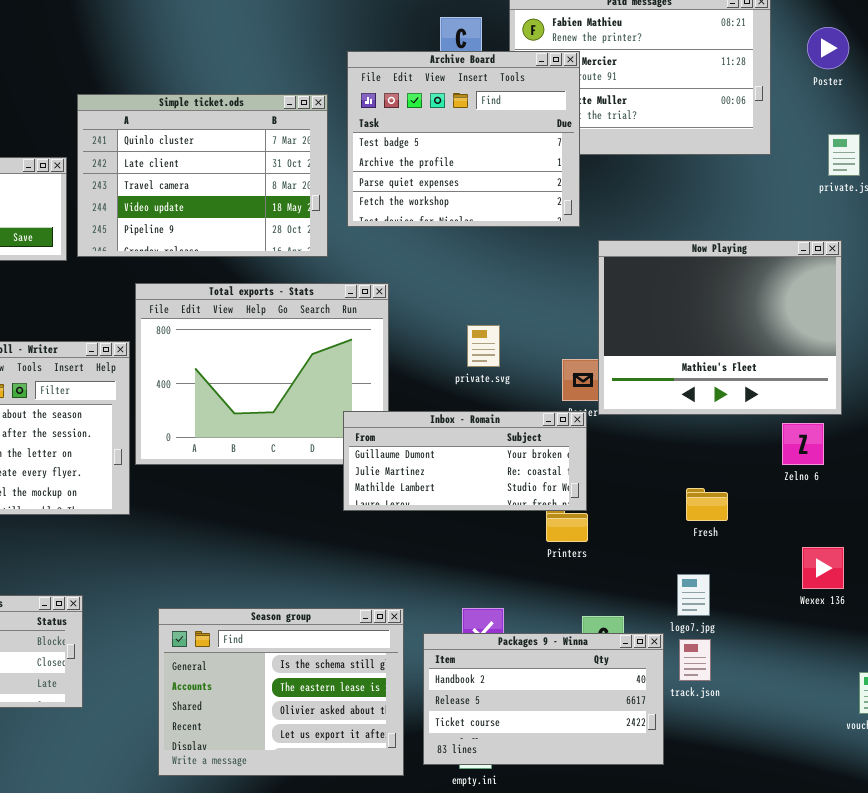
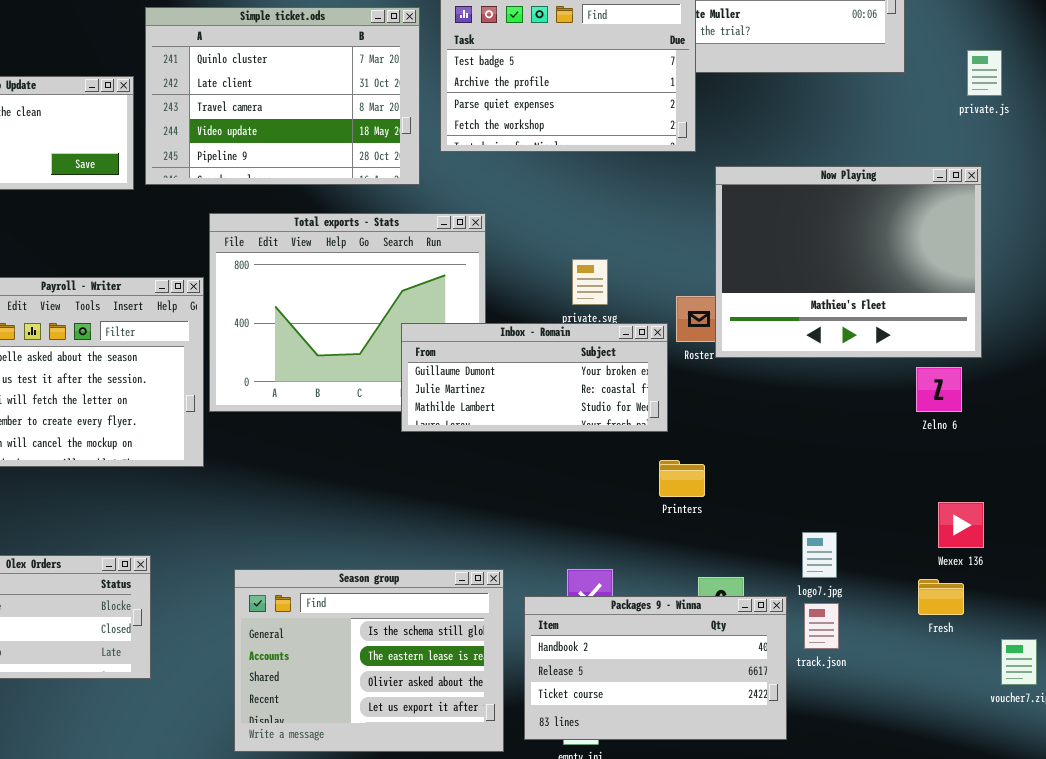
Inbox - Romain: [343,411,587,511] -> [401,323,668,432], moved
Fresh: [686,488,728,521] -> [918,579,964,615], moved

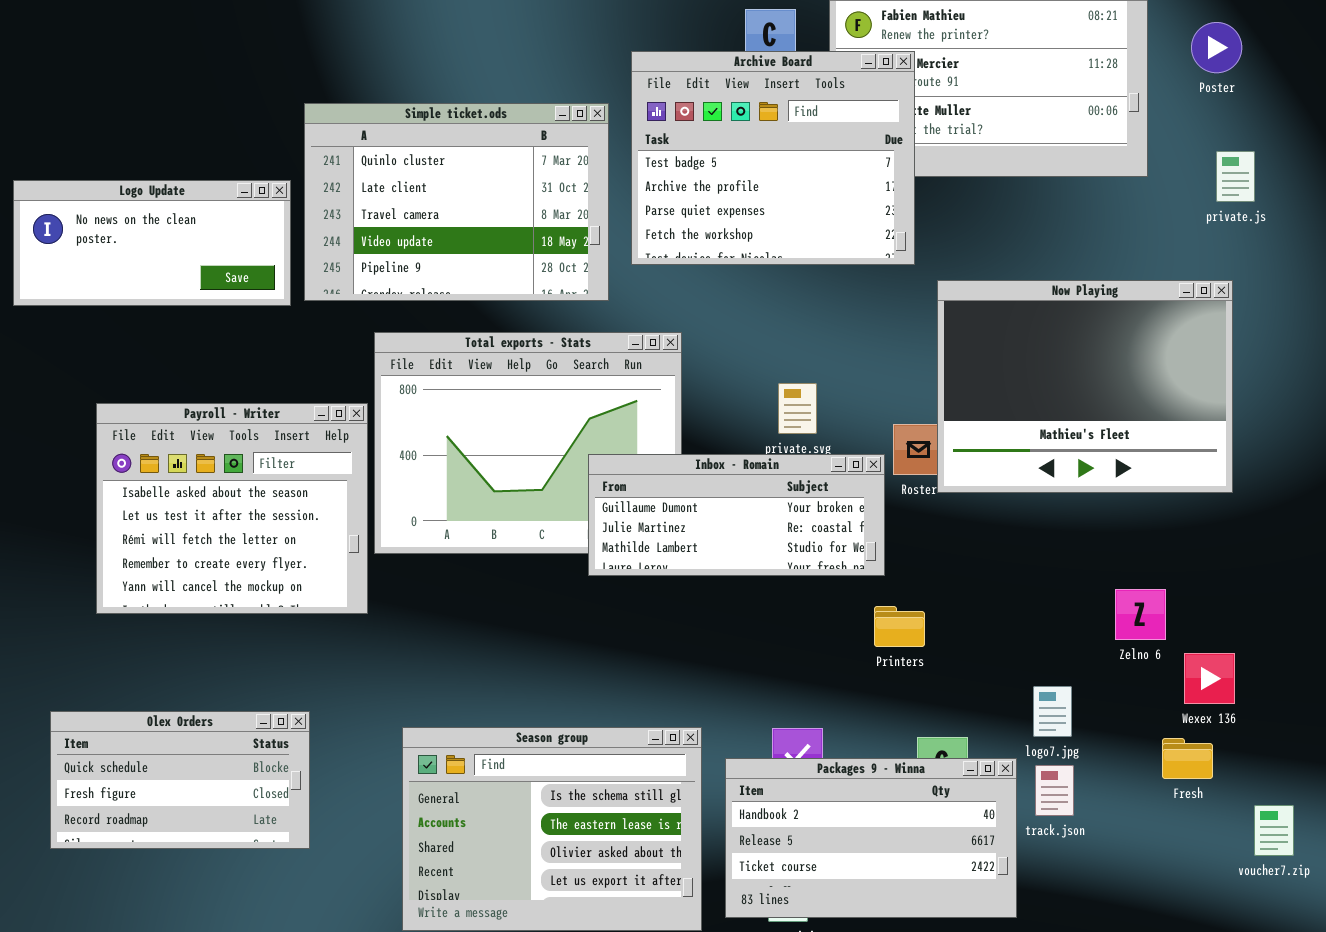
Zelno 6: [916,367,962,412] -> [1115,589,1166,640], moved

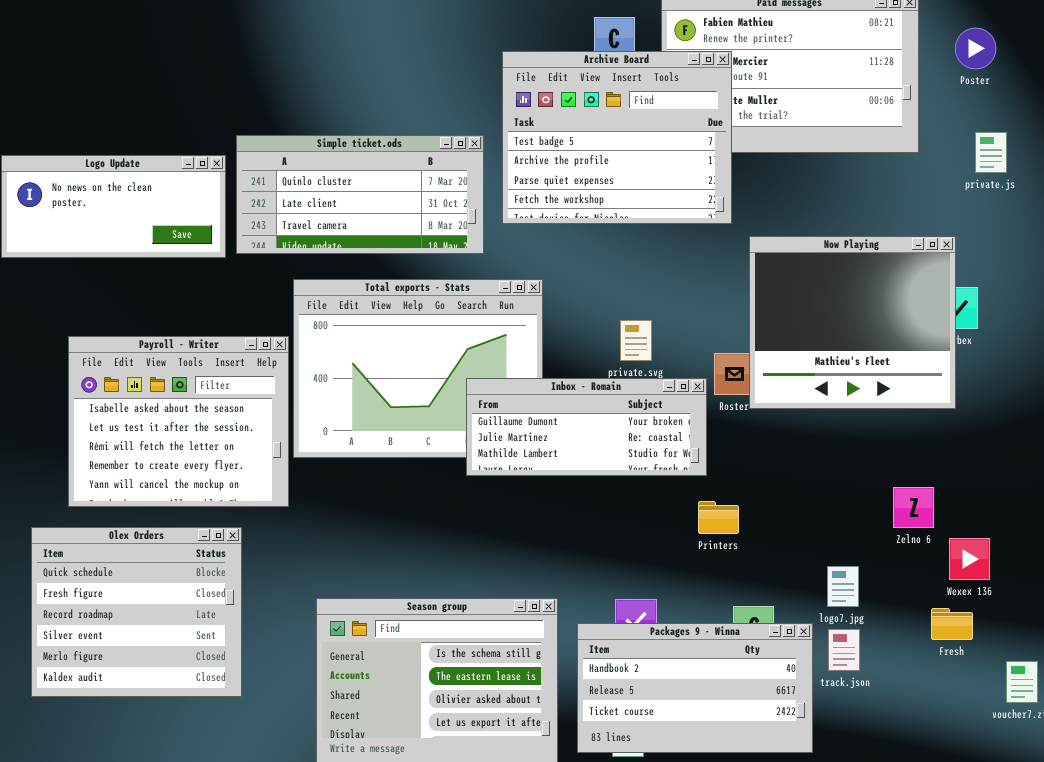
Simple ticket.ods: [304,103,609,301] -> [236,135,484,254], resized
Now Playing: [937,280,1233,493] -> [749,236,956,409], resized
Olex Orders: [50,711,310,849] -> [31,527,242,697], resized

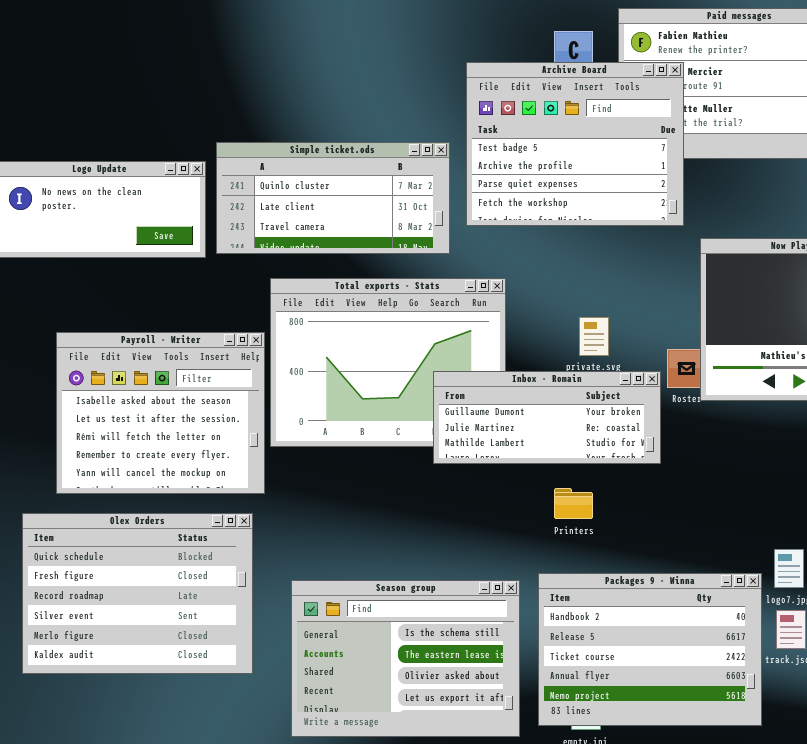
Printers: [698,501,739,534] -> [554,488,593,519], moved
Olex Orders: [31,527,242,697] -> [22,513,253,674], resized
Packages 9 - Winna: [577,623,813,753] -> [538,573,762,726], resized

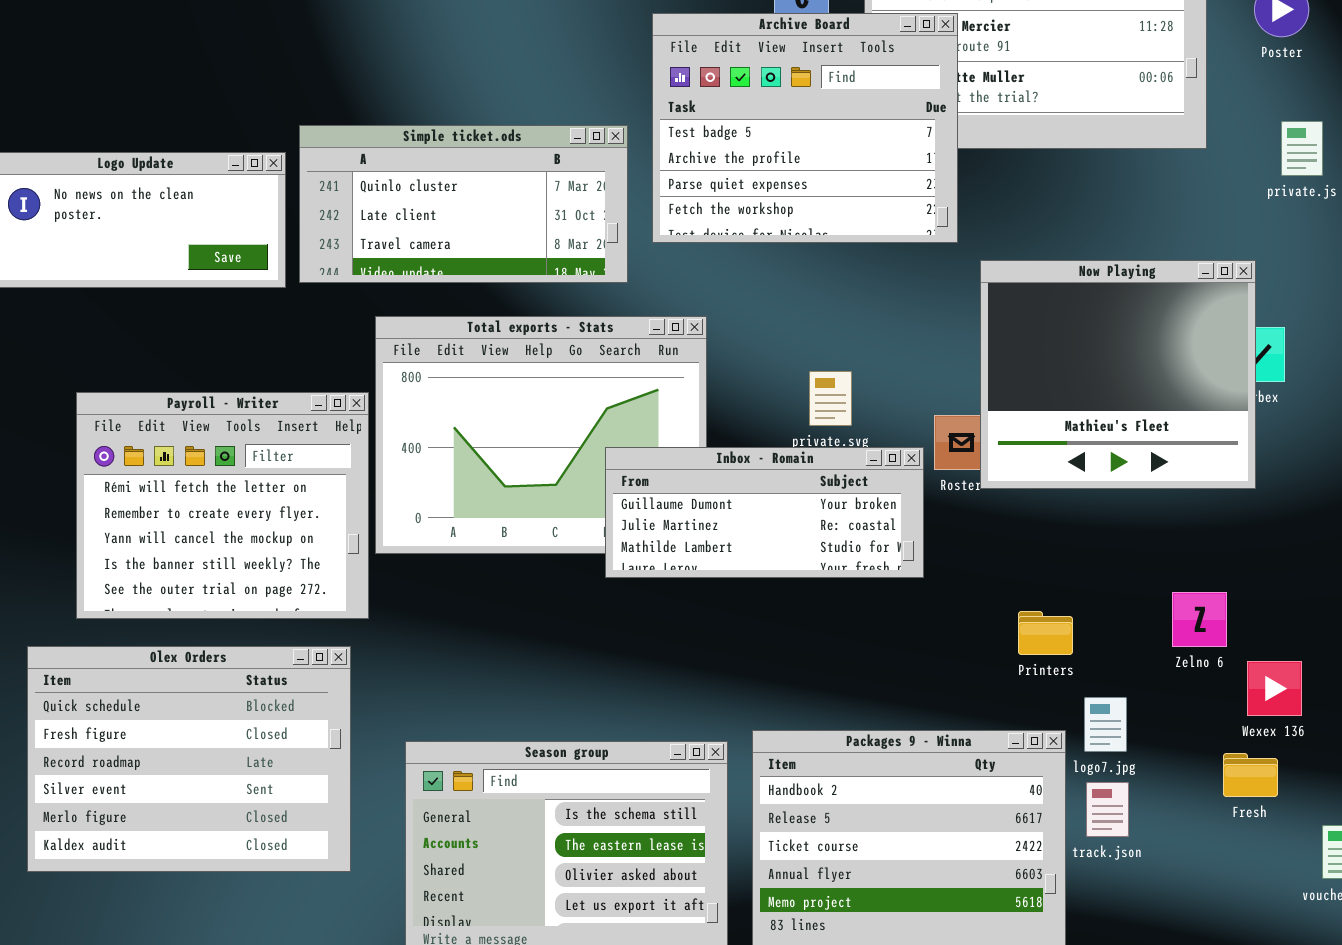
Payroll - Writer: [56,332,265,494] -> [76,392,369,619], scrolled down 2 rows
Printers: [554,488,593,519] -> [1018,611,1073,655], moved

